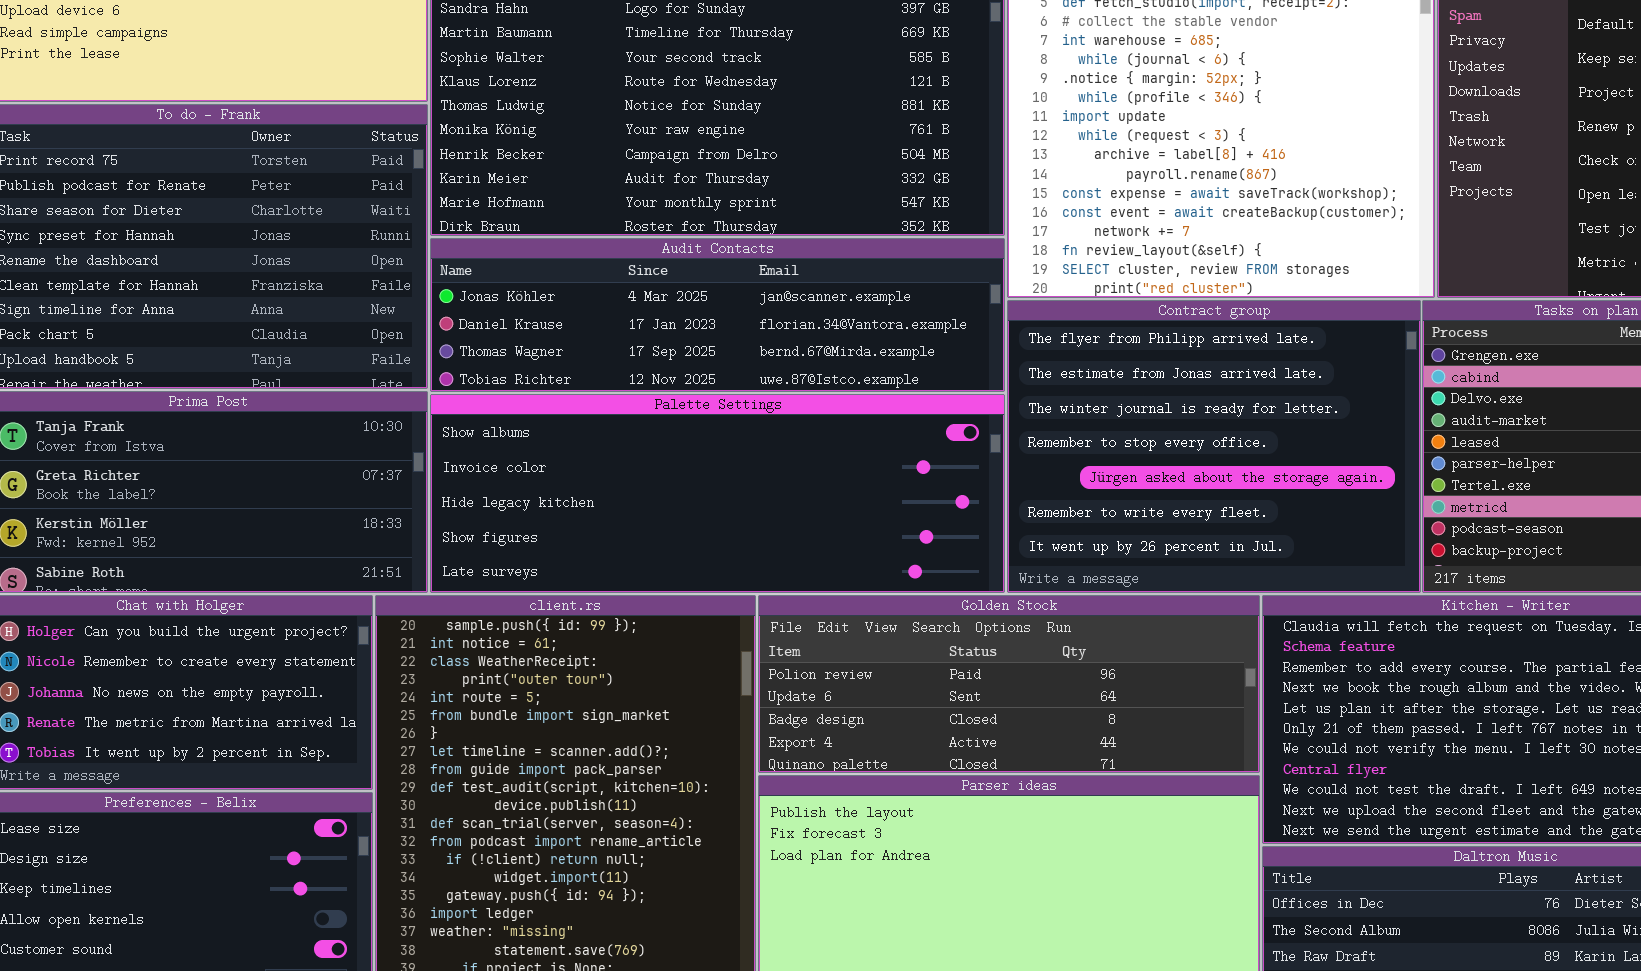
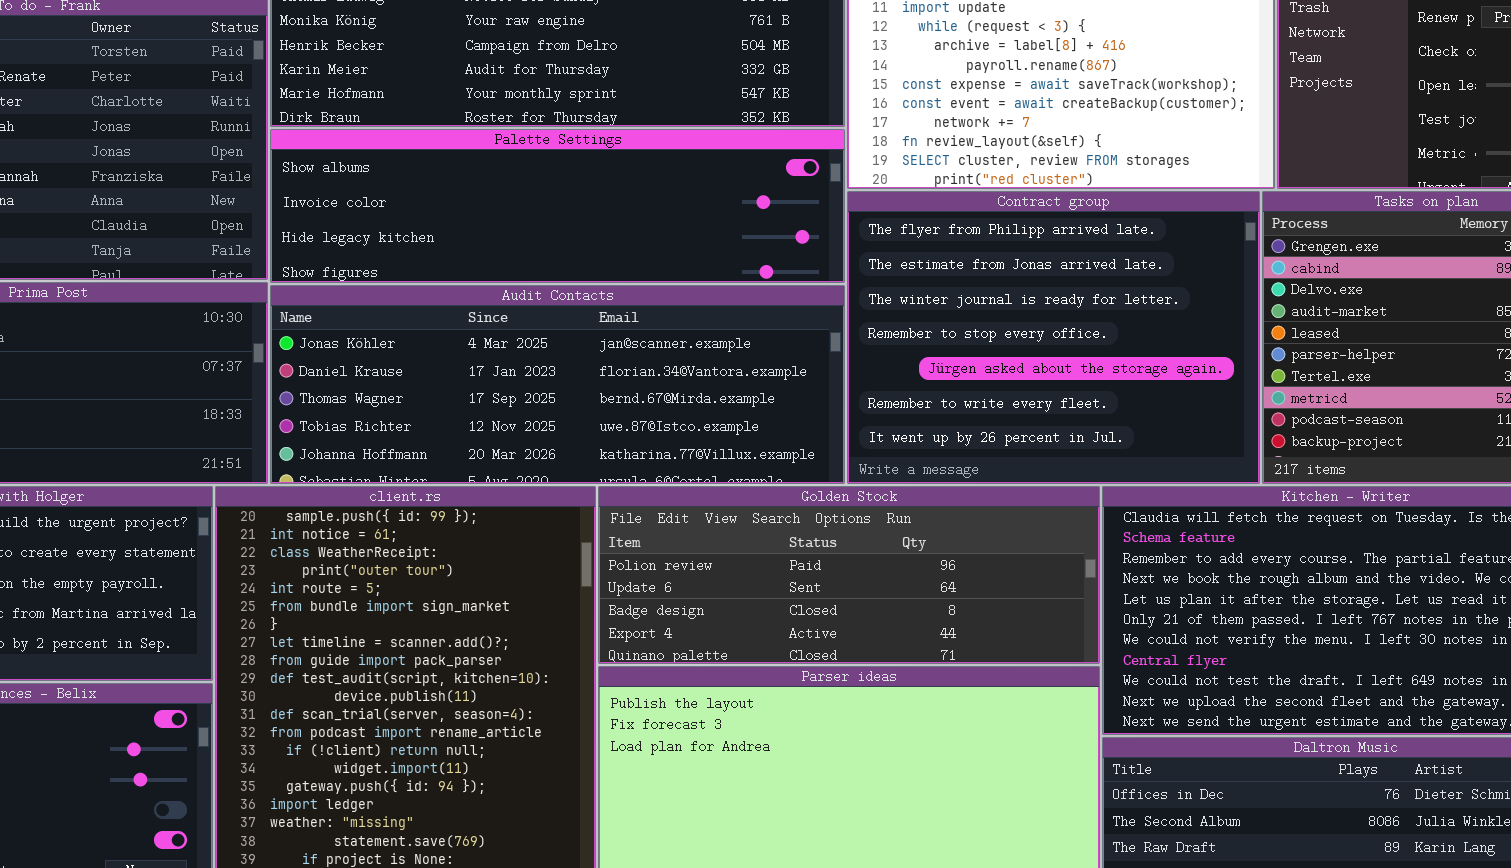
Audit Contacts: [430,238,1005,392] -> [270,285,845,484], moved, resized
Palette Settings: [430,394,1005,593] -> [270,129,845,283], moved, resized

